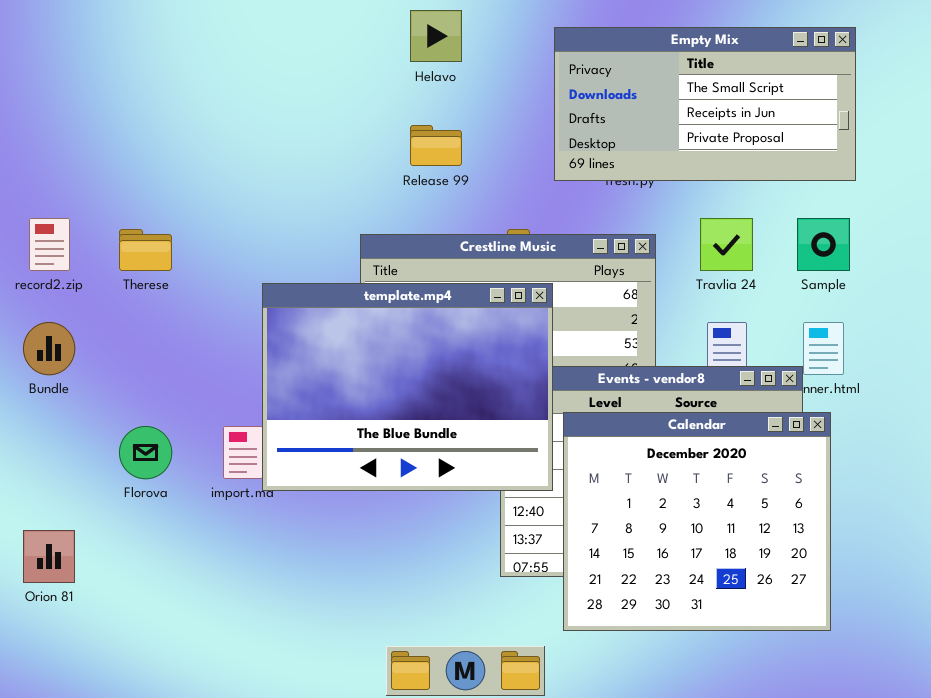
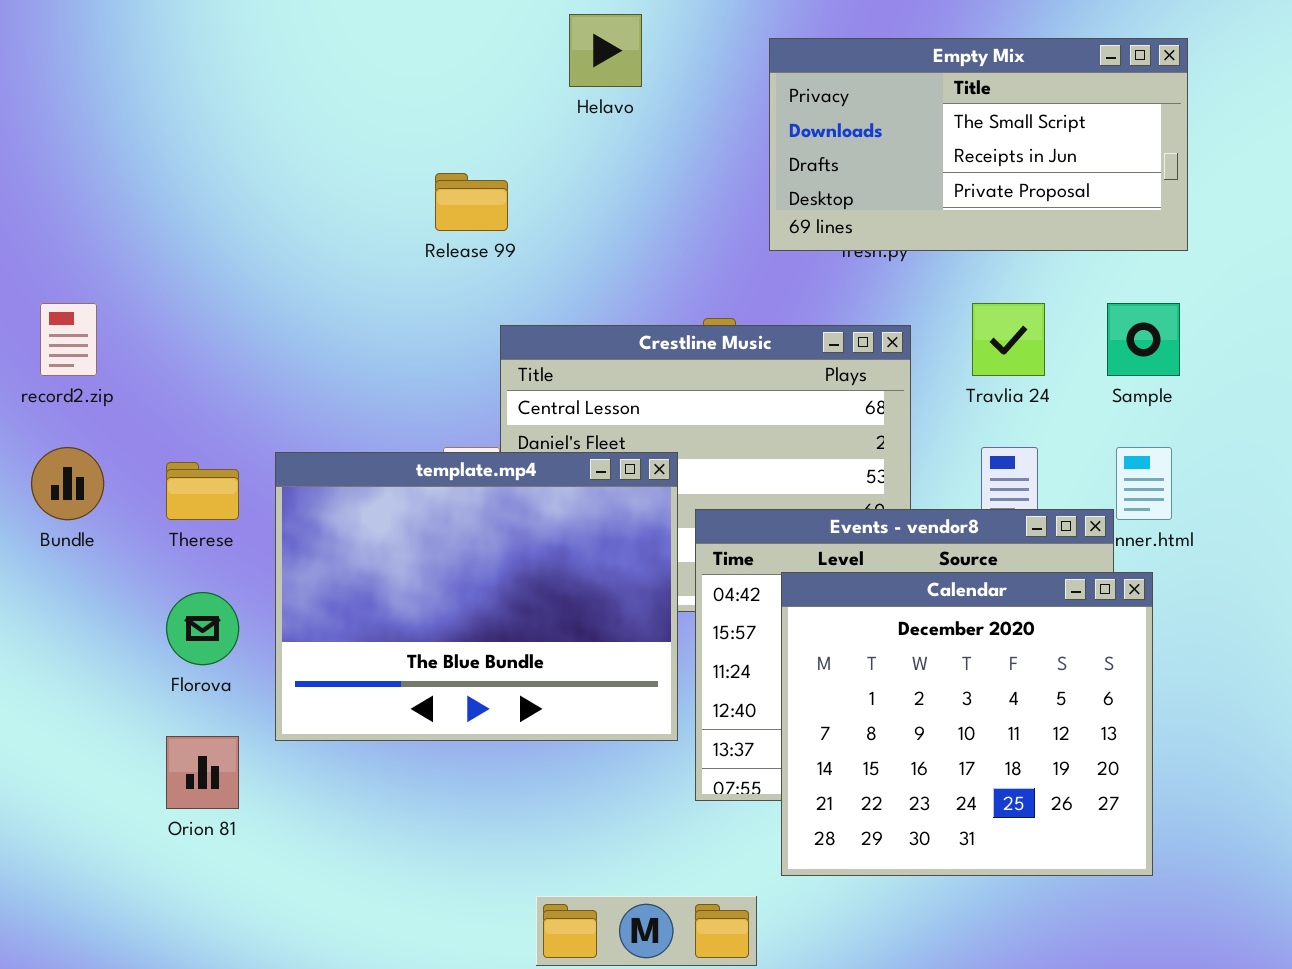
Release 99: [410,125,462,166] -> [435,173,508,231], moved
Therese: [119,229,172,271] -> [166,462,239,520], moved
template.mp4: [262,283,553,491] -> [275,452,678,741], moved
Orion 81: [23,530,75,583] -> [166,736,239,809], moved

